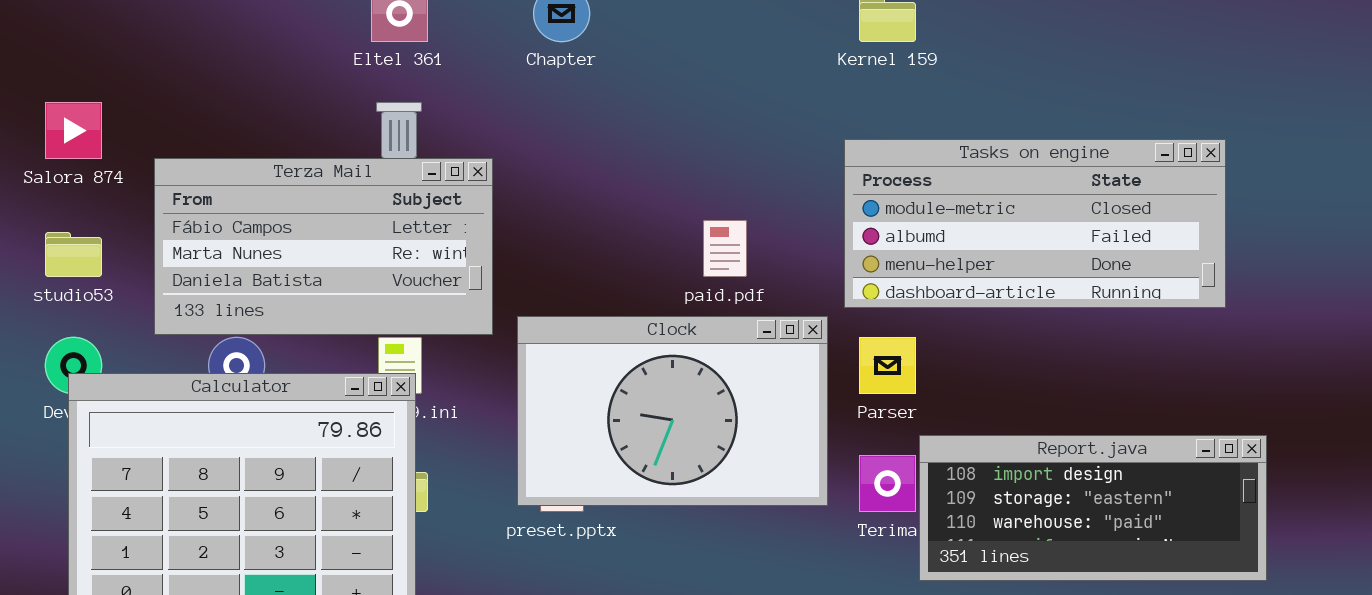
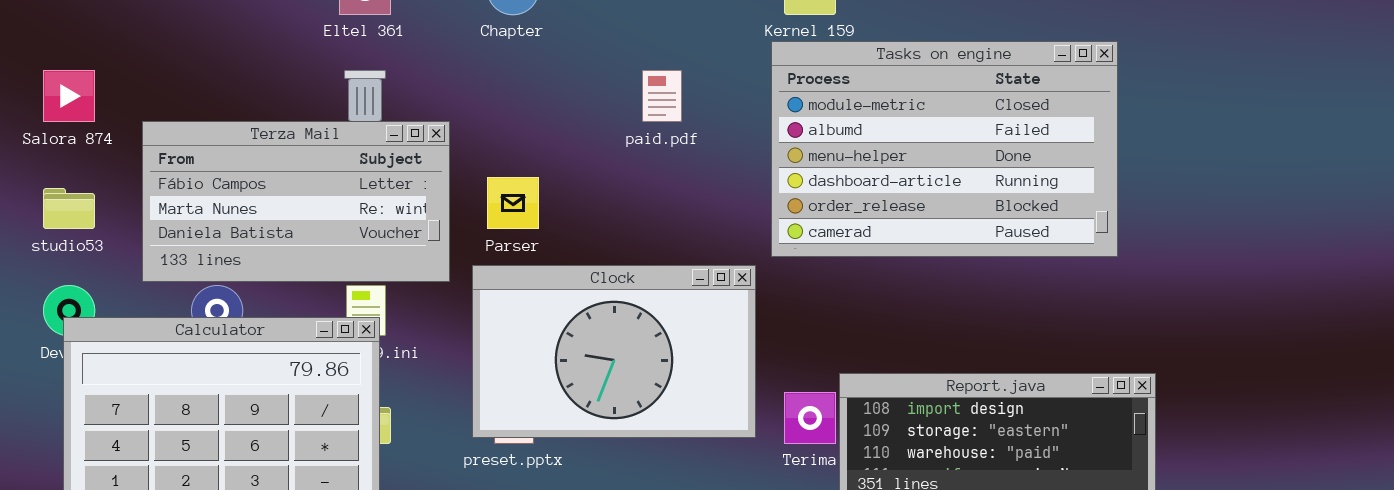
Tasks on engine: [844,139,1226,308] -> [771,41,1118,257], resized
paid.pdf: [703,220,747,277] -> [642,70,682,122], moved
Parser: [859,337,916,394] -> [487,177,539,229], moved

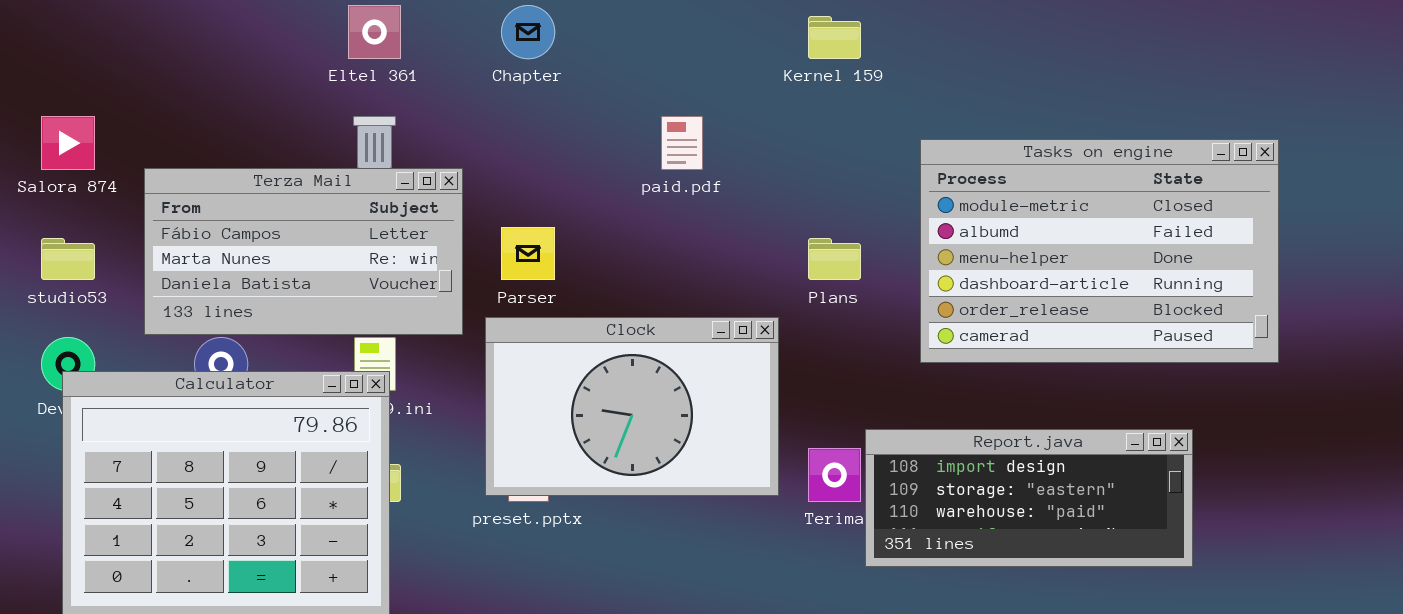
Tasks on engine: [771,41,1118,257] -> [920,139,1279,363], moved

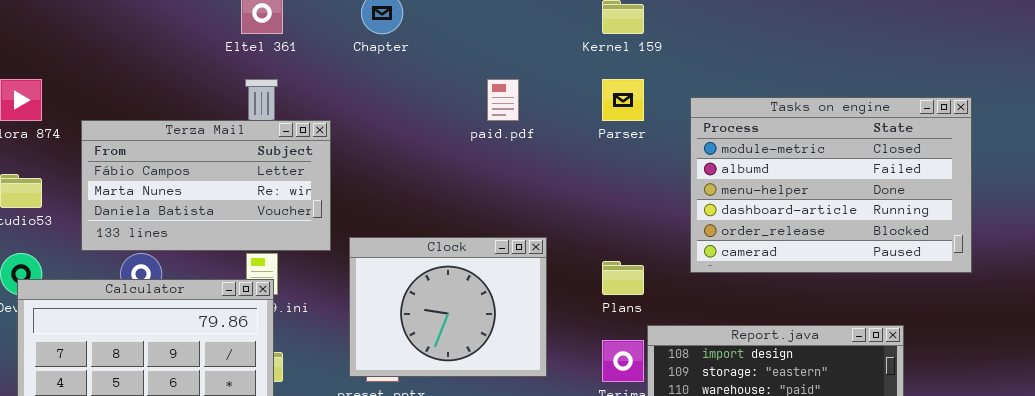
Parser: [501,227,555,280] -> [602,79,644,121], moved
Plans: [808,238,861,280] -> [602,261,644,295], moved
Clock: [485,317,779,496] -> [349,237,547,377], resized

